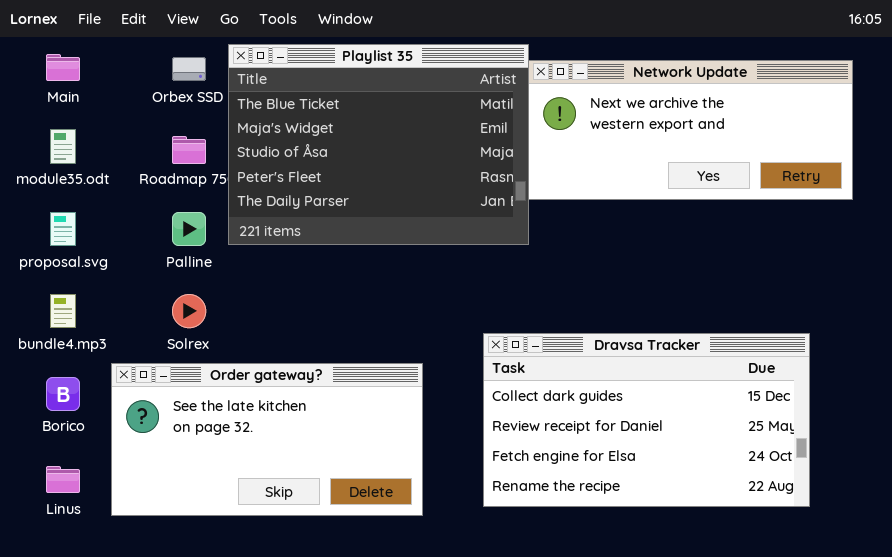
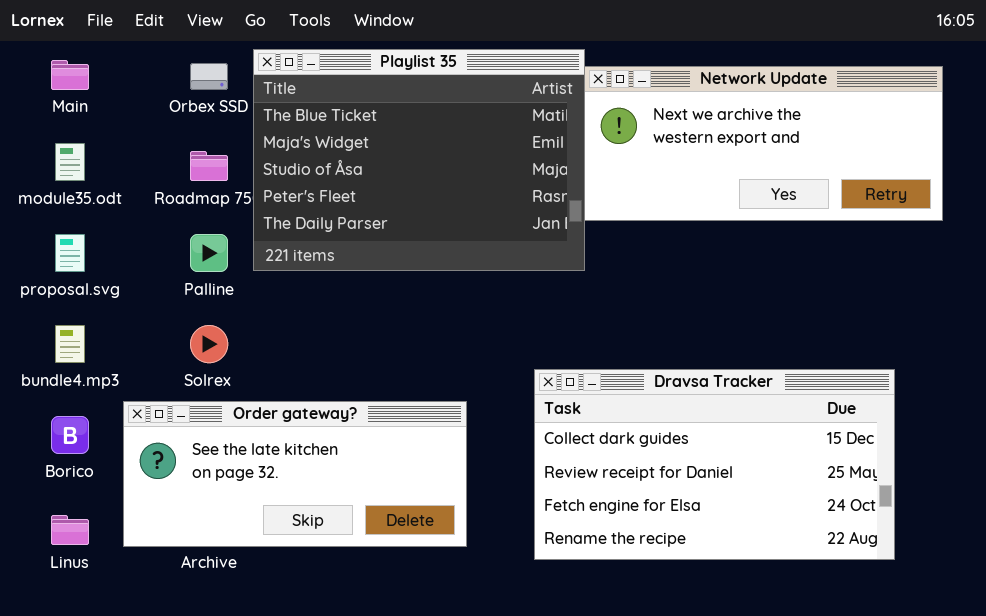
Order gateway?: [111,363,423,516] -> [123,401,467,547], resized

